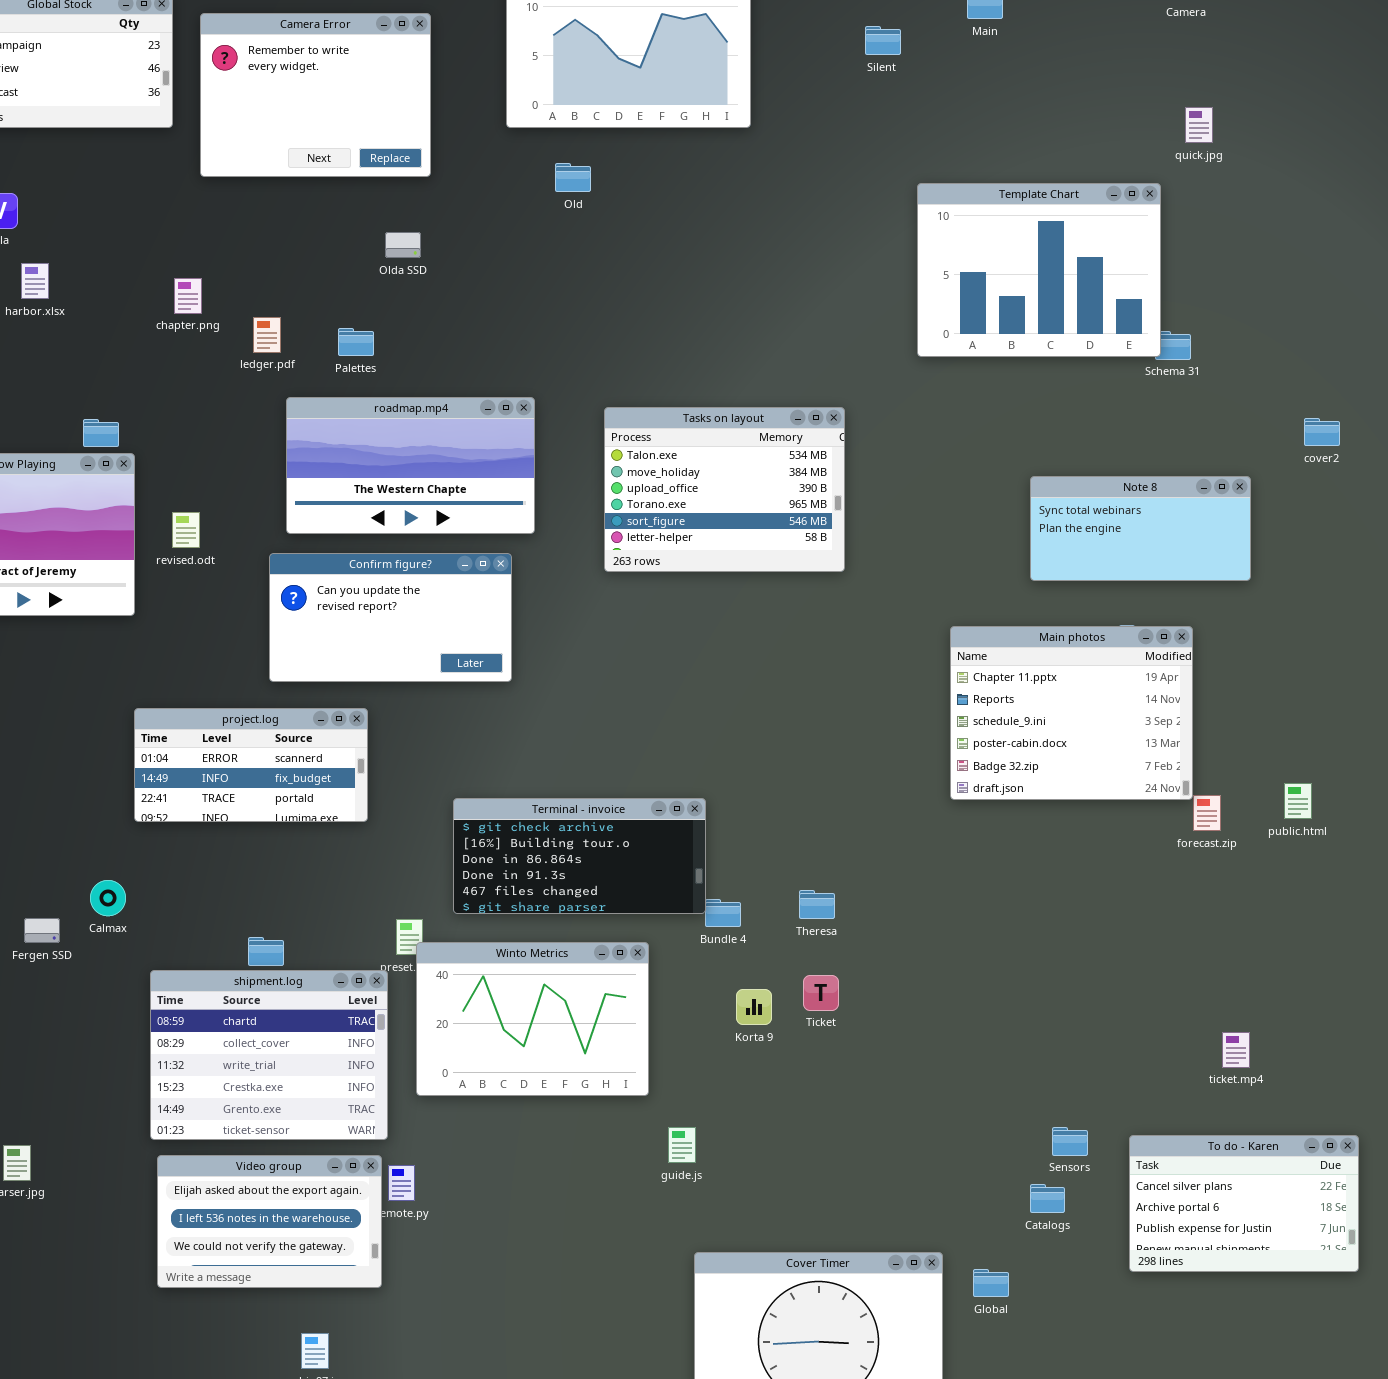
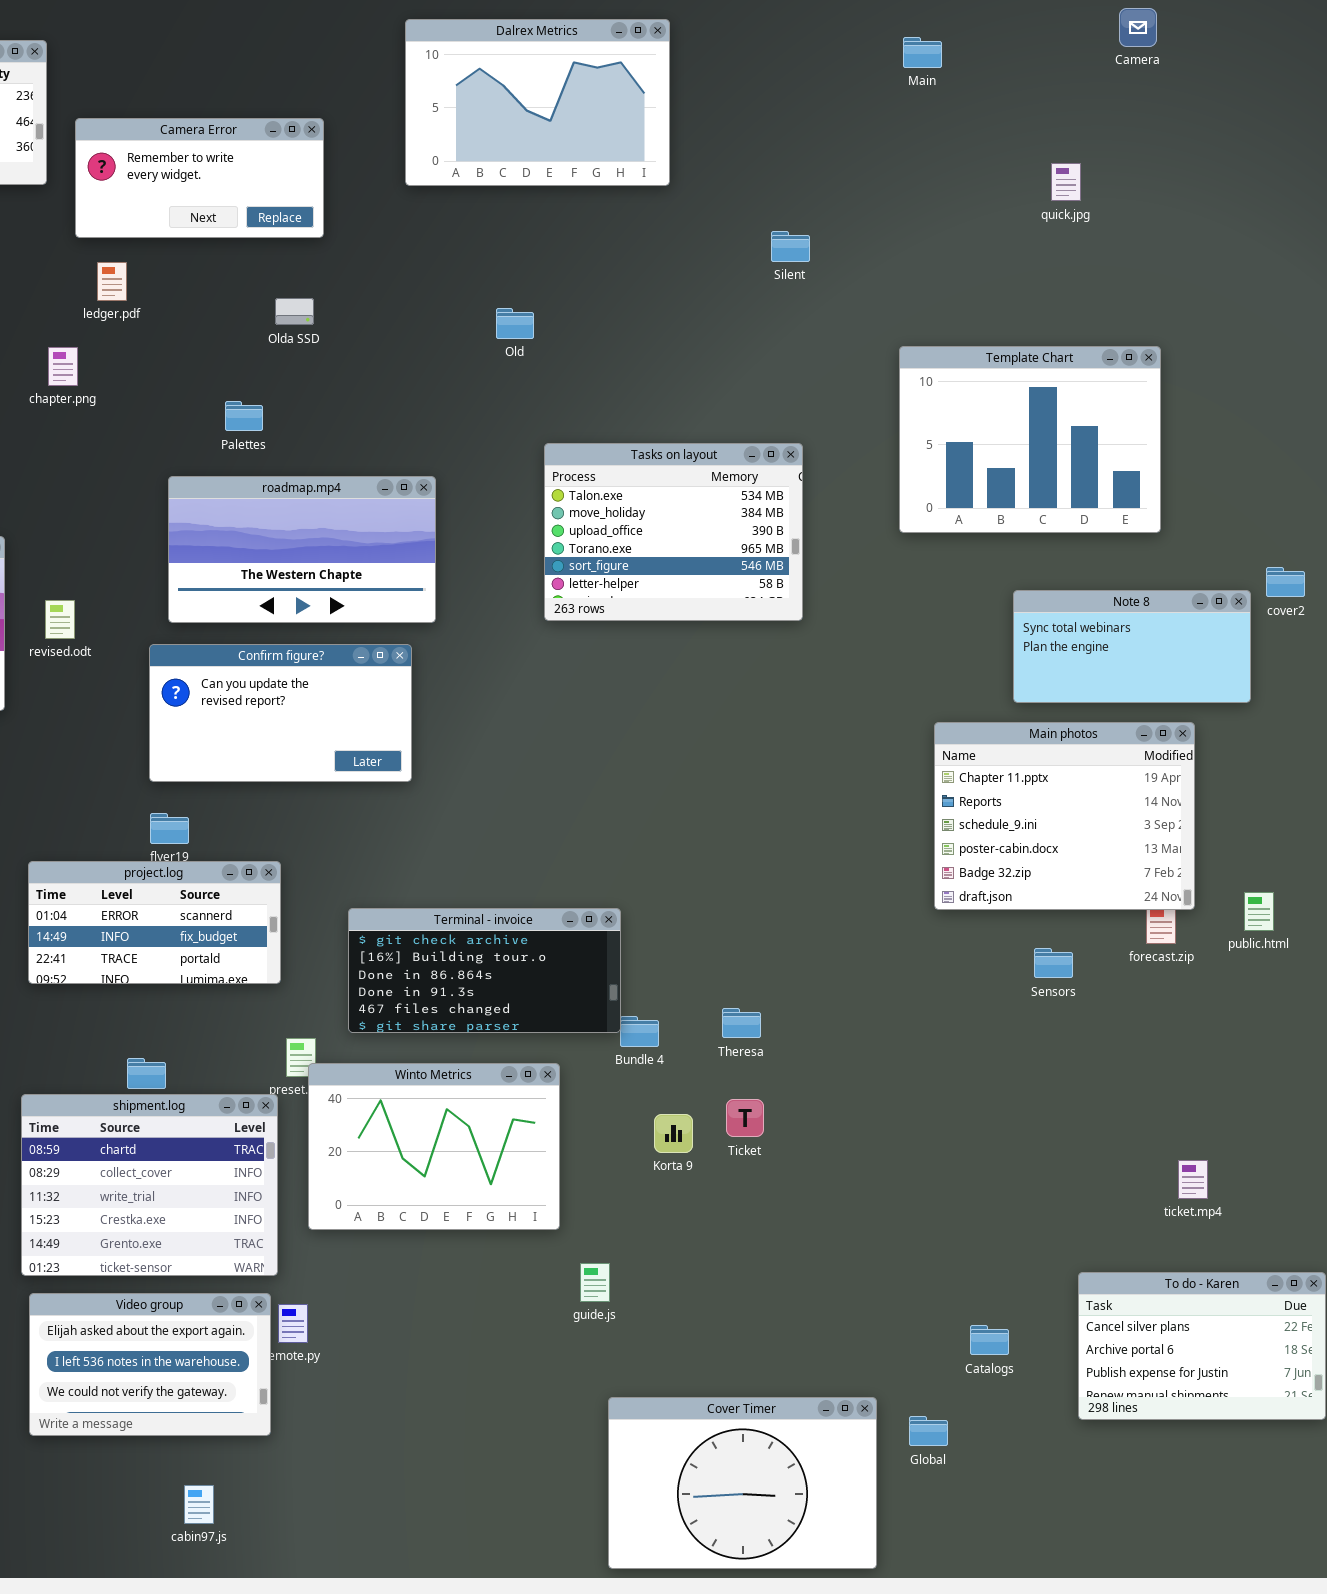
Camera Error: [200,13,431,177] -> [75,118,324,238], resized
Silent: [865,26,901,55] -> [771,231,810,262], moved
quick.jpg: [1185,107,1213,143] -> [1051,163,1081,201], moved
Old: [555,163,591,192] -> [496,308,534,339], moved
Template Chart: [917,183,1161,357] -> [899,346,1161,533], moved
ledger.pdf: [253,317,281,353] -> [97,262,127,301], moved
Tasks on layout: [604,407,845,572] -> [544,443,803,621], moved
cover2: [1304,418,1340,446] -> [1266,567,1305,597], moved
Note 8: [1030,476,1251,581] -> [1013,590,1251,703], moved
Main photos: [950,626,1193,800] -> [934,722,1195,910], moved
project.log: [134,708,368,822] -> [28,861,281,984], moved
Sensors: [1052,1127,1088,1156] -> [1034,948,1073,978], moved

